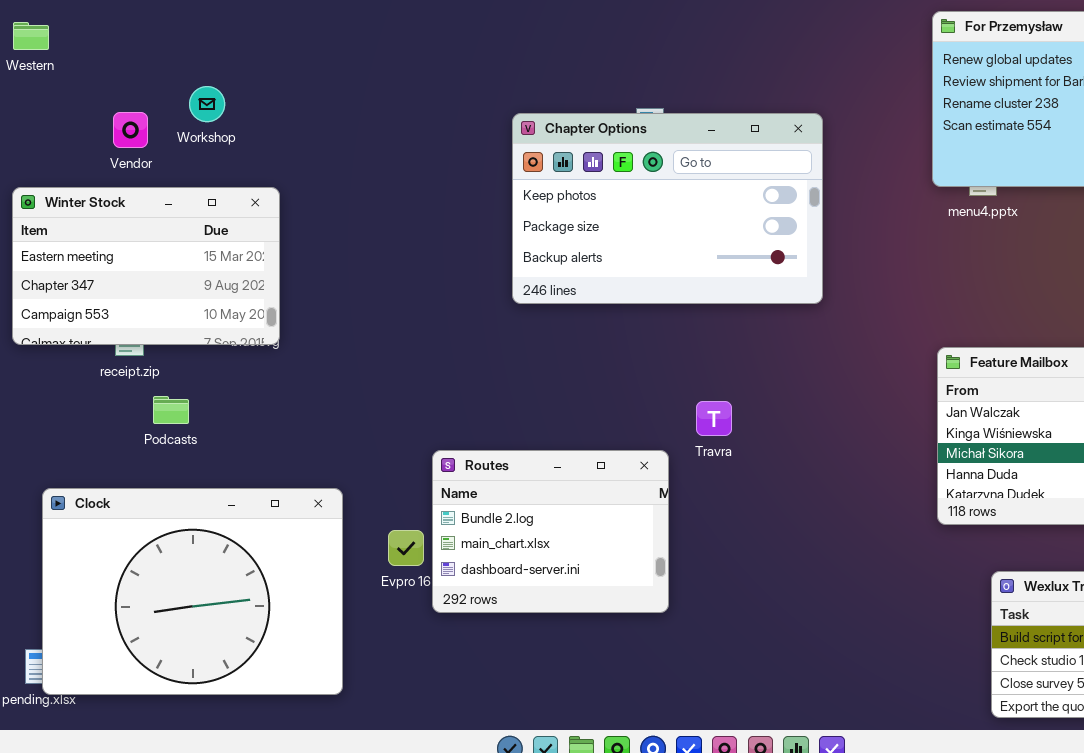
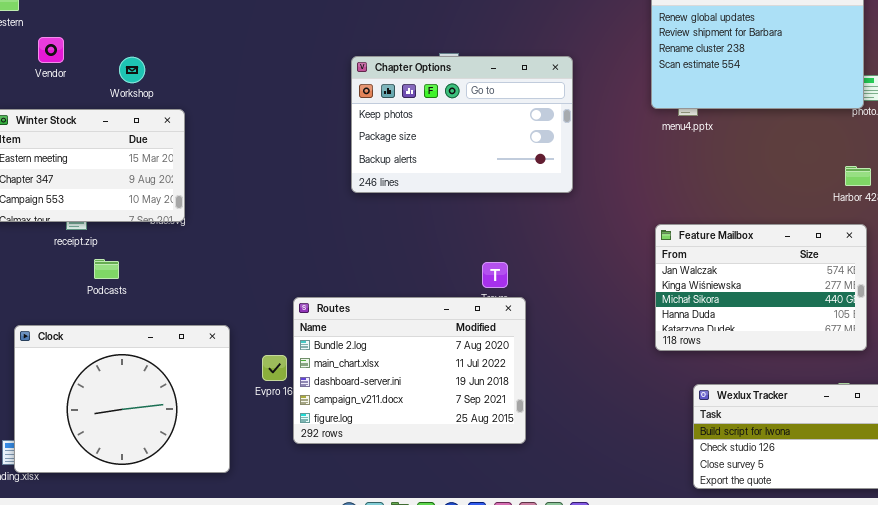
Workshop: [189,86,225,122] -> [119,57,145,83], moved
Vendor: [113,112,148,148] -> [38,37,64,63], moved
Routes: [432,450,669,613] -> [293,297,526,444], resized

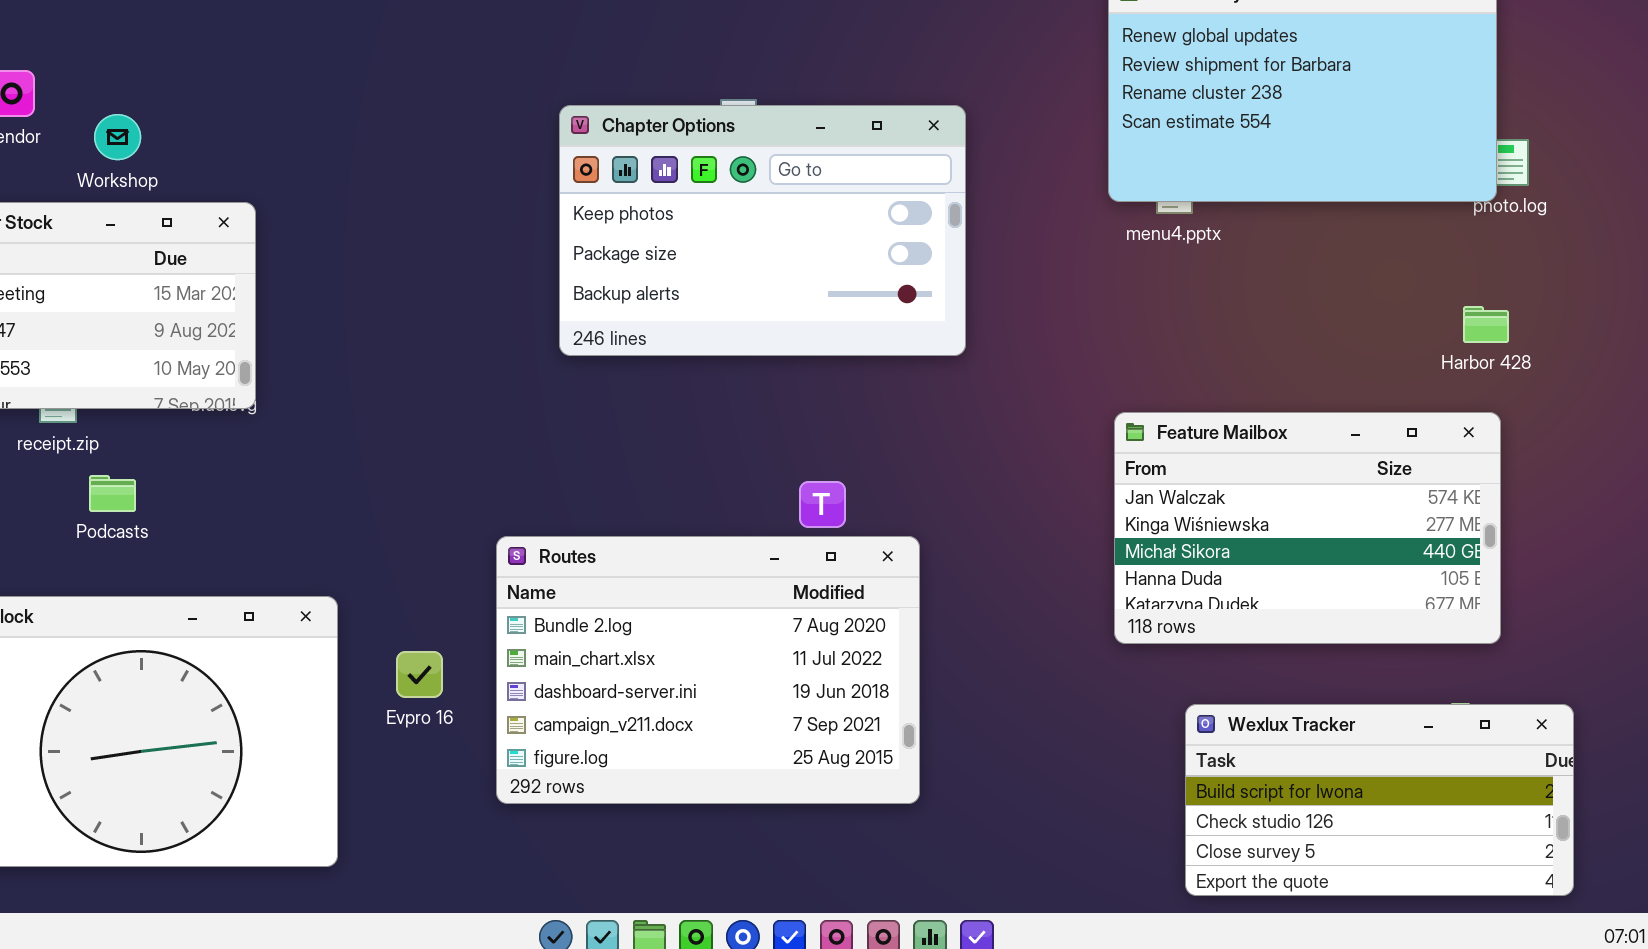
Workshop: [119,57,145,83] -> [94,114,141,160], moved
Routes: [293,297,526,444] -> [496,536,920,804], moved

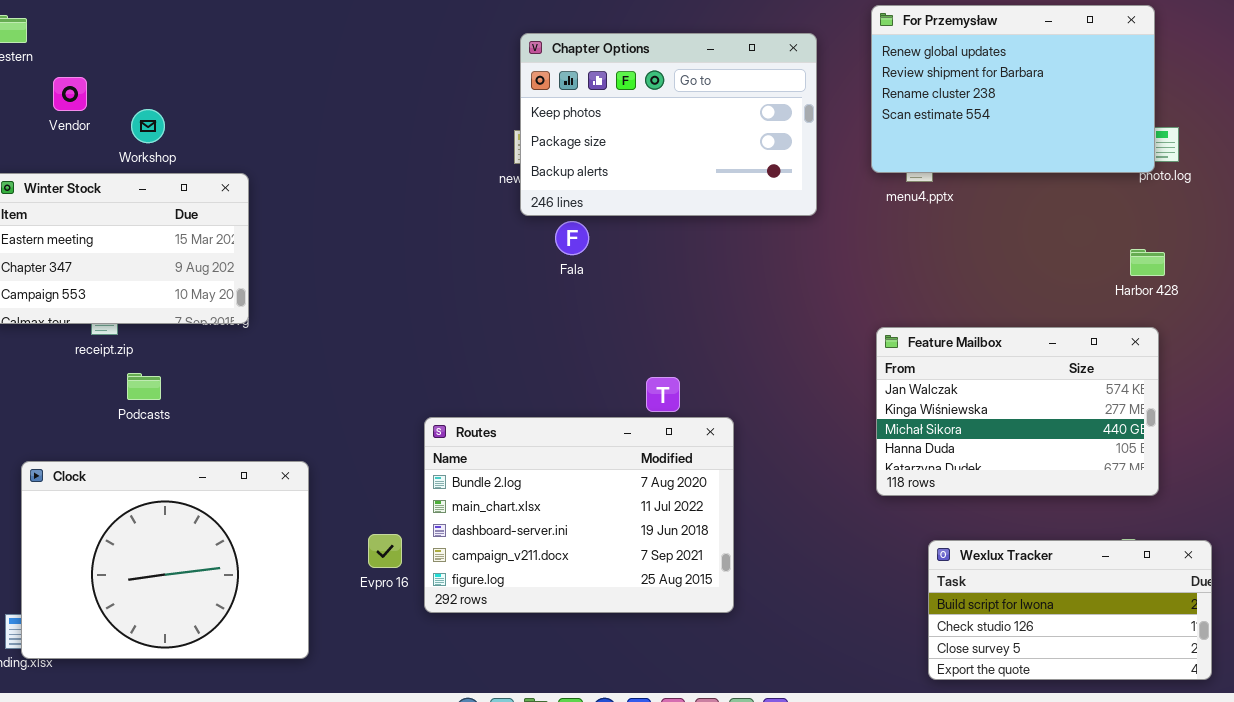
Chapter Options: [559,105,966,356] -> [520,33,817,216], moved
Evpro 16: [396,651,443,698] -> [368,534,402,568], moved

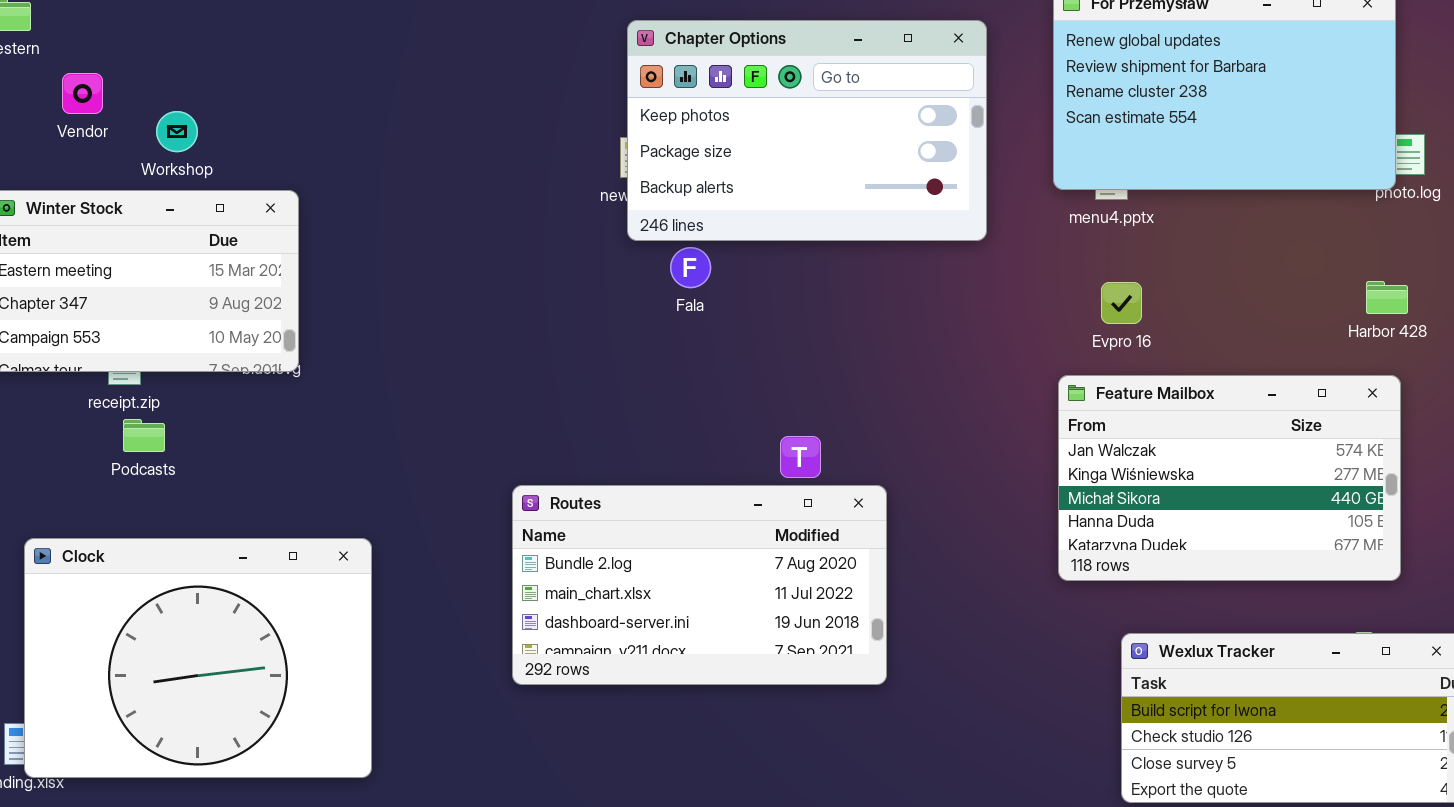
Podcasts: [127,373,161,400] -> [123,419,165,452], moved
Routes: [424,417,734,613] -> [512,485,887,685], resized
Evpro 16: [368,534,402,568] -> [1101,282,1142,324], moved

